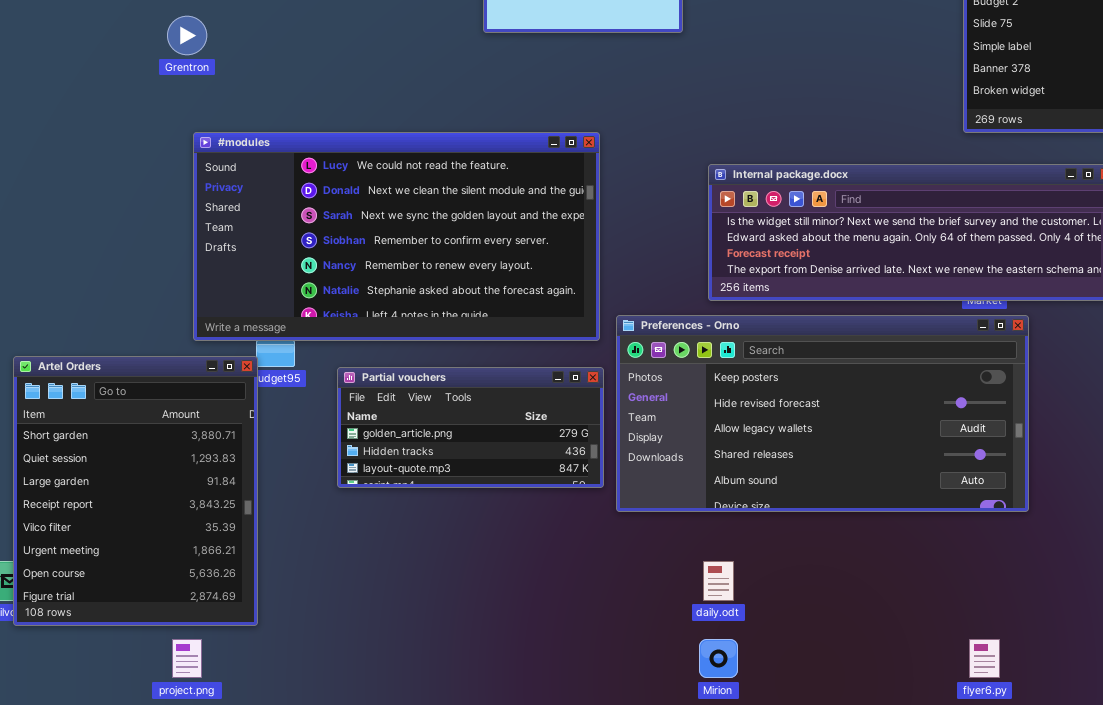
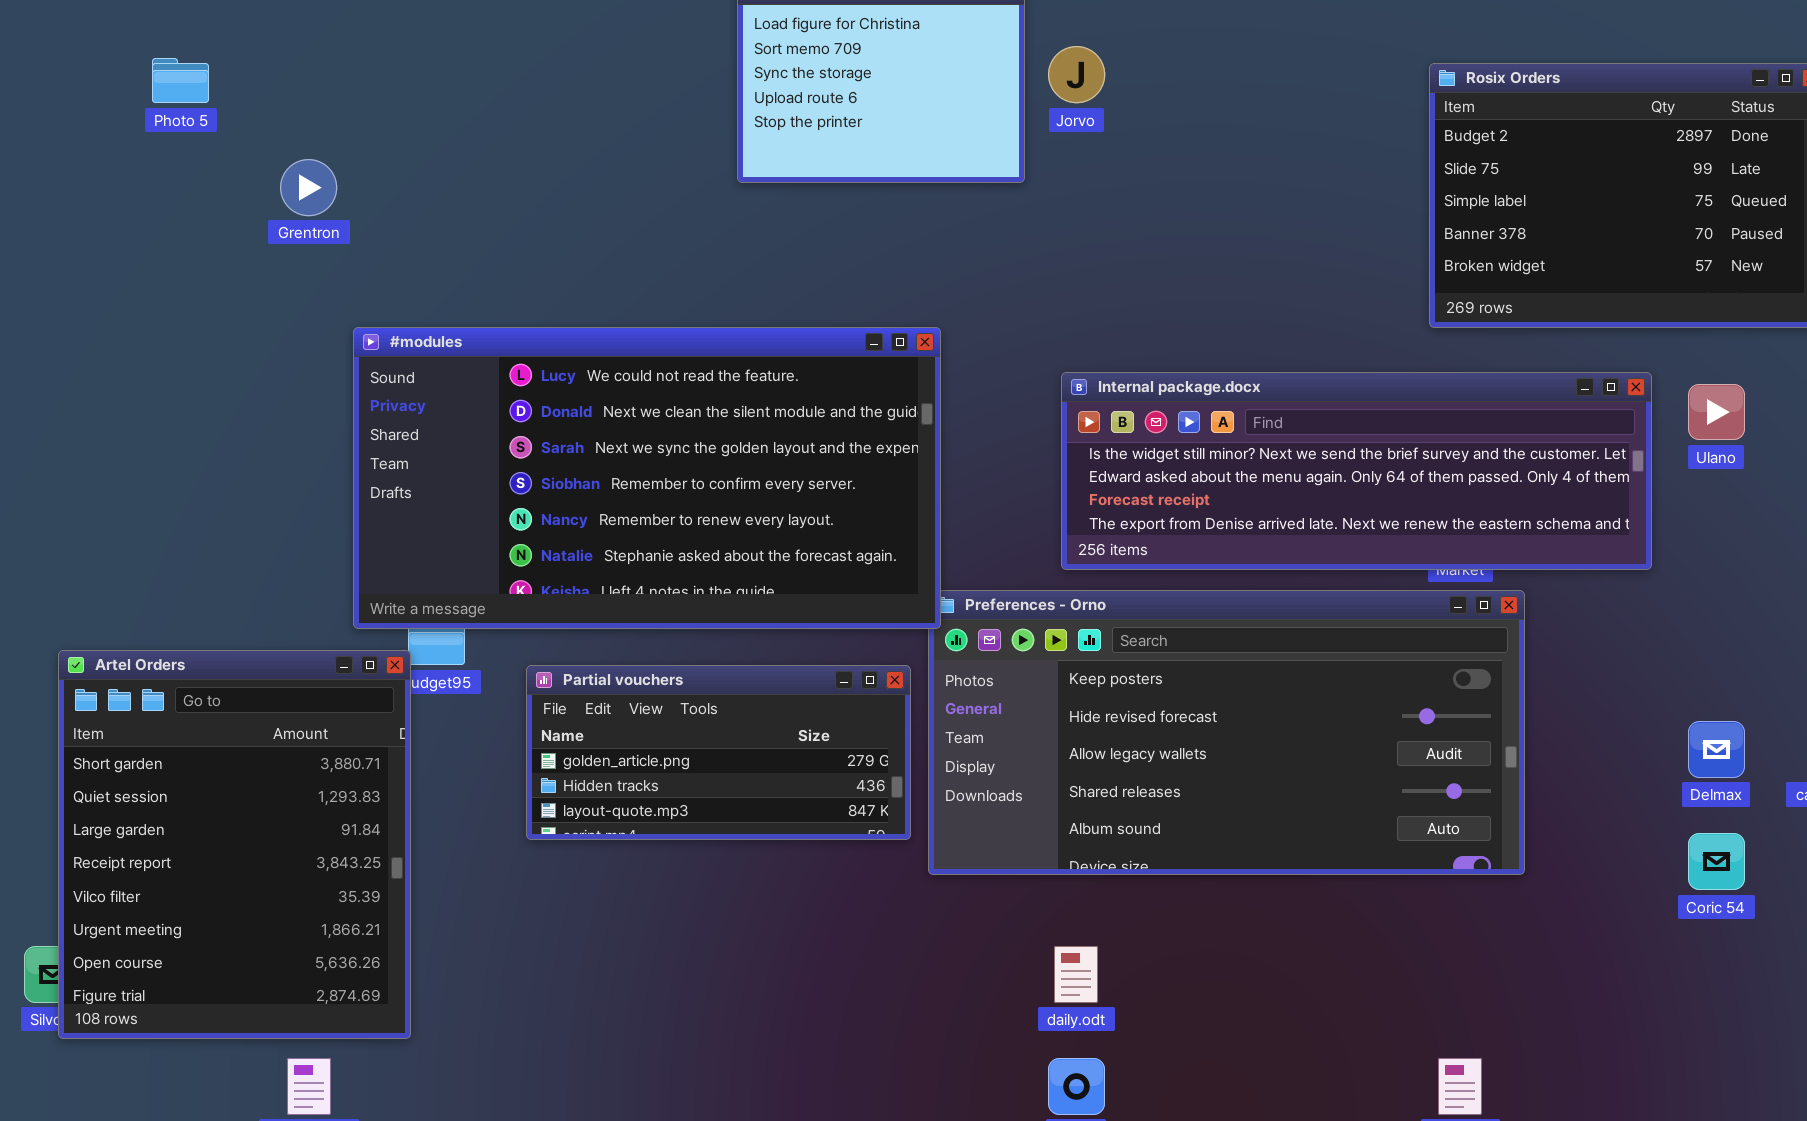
#modules: [193,132,600,341] -> [353,327,941,629], moved

